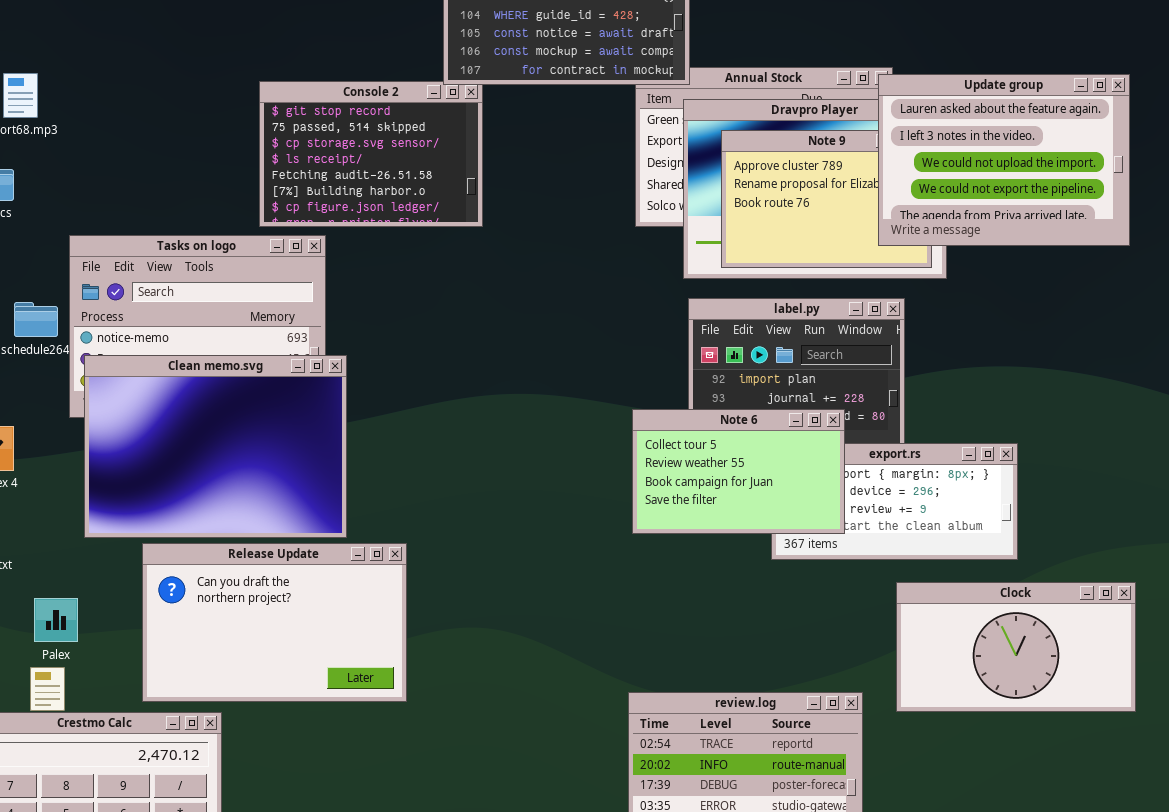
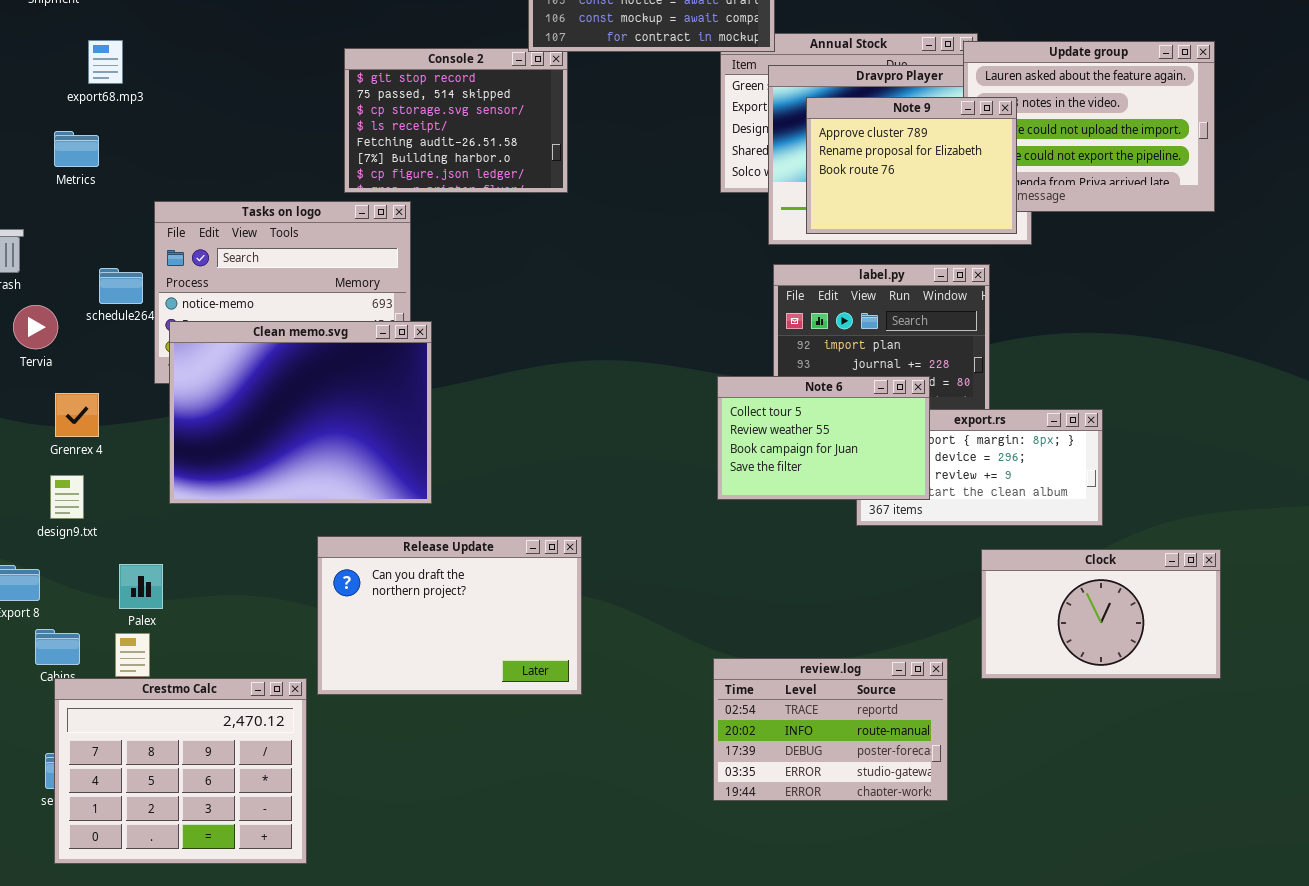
Note 9: [721,130,932,268] -> [806,97,1017,234], raised
Release Update: [142,543,407,702] -> [317,536,582,695], moved

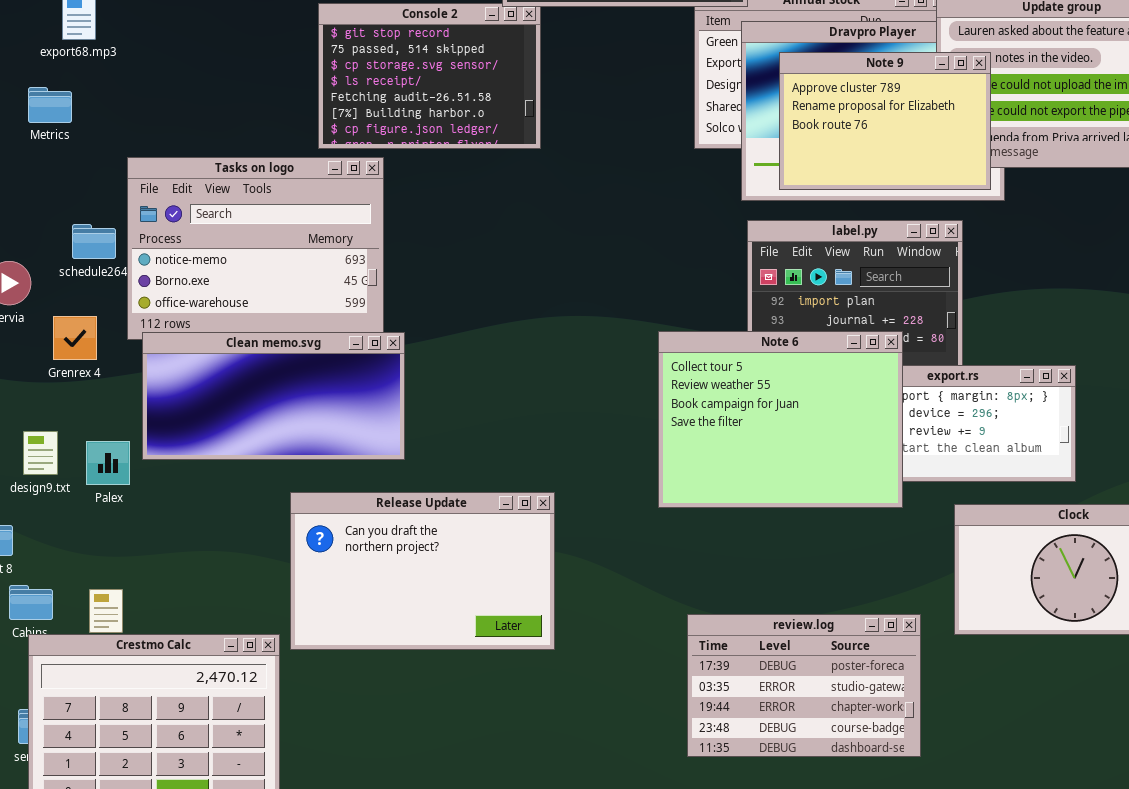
Clean memo.svg: [169,321,432,504] -> [142,332,405,460], resized
Note 6: [717,376,930,500] -> [658,331,903,508], resized
Grenrex 4: [55,393,99,437] -> [53,316,97,360], moved
Palex: [119,564,163,609] -> [86,441,130,485], moved
review.log: [713,658,948,801] -> [687,614,921,757], scrolled down 2 rows

